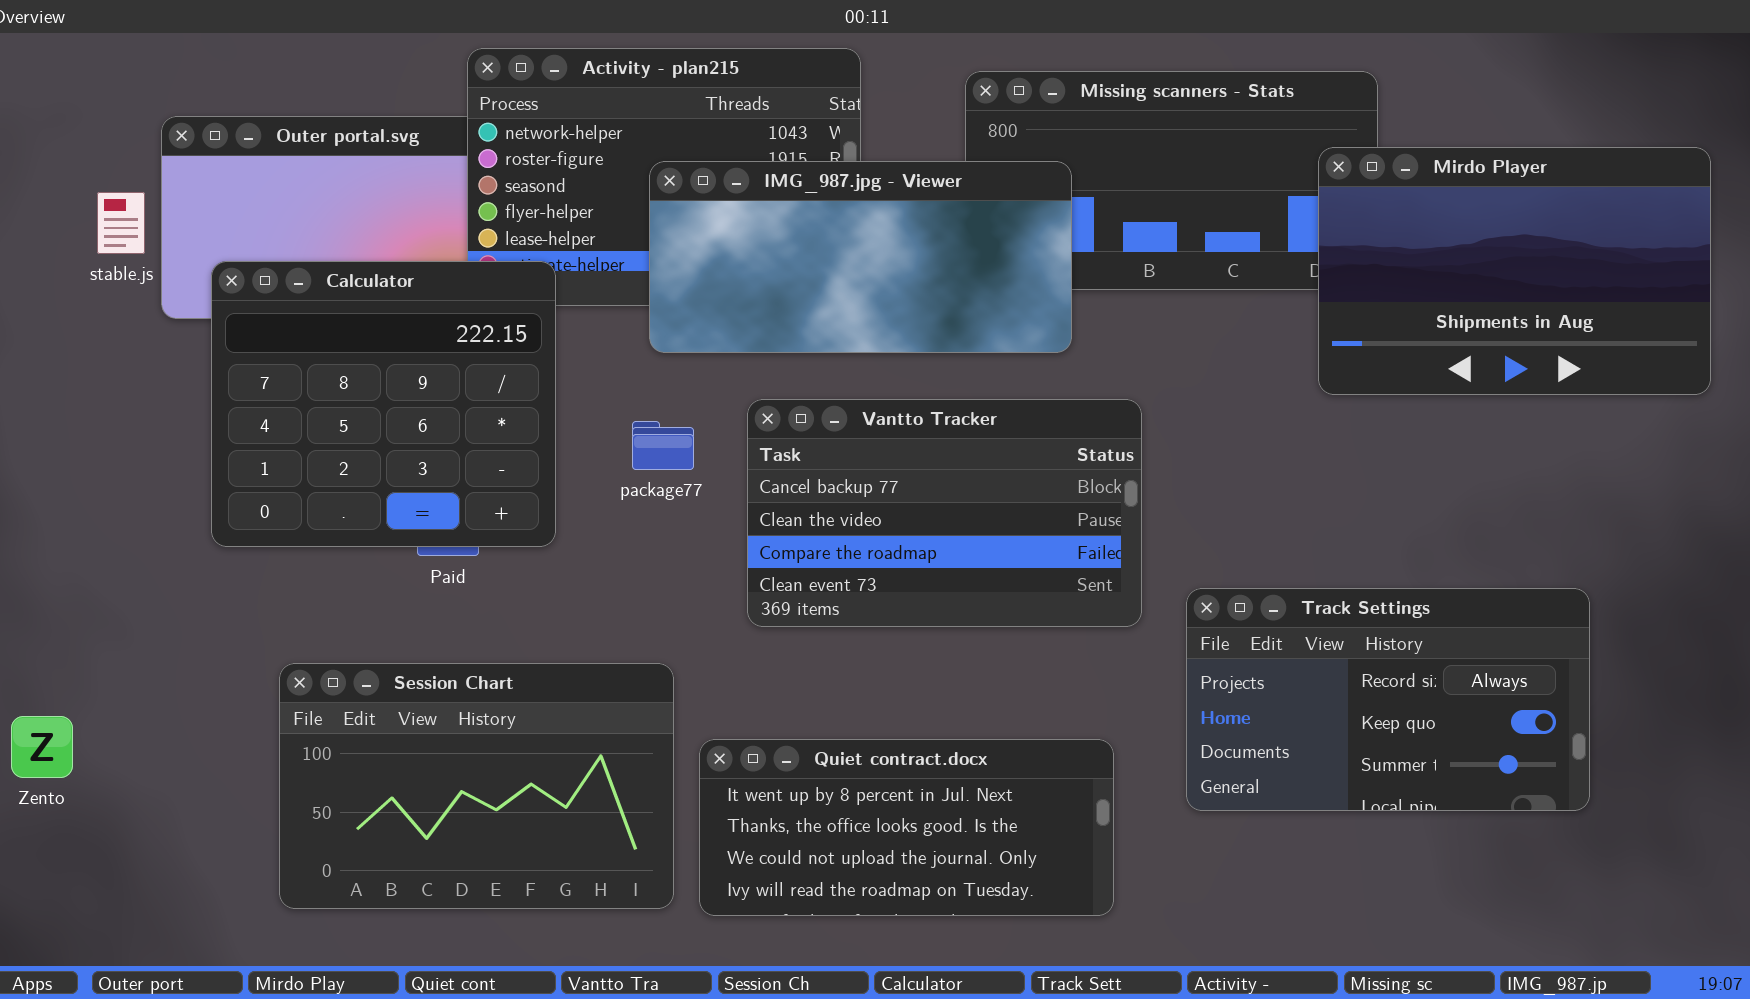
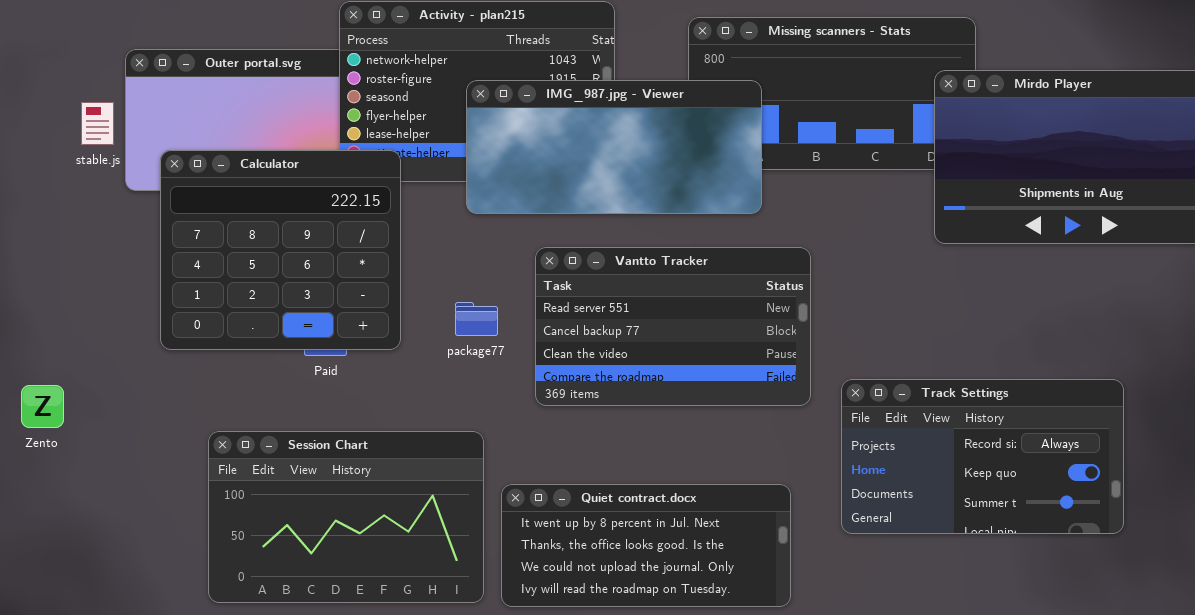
Vantto Tracker: [747,399,1142,627] -> [535,247,811,406], scrolled up 1 row
package77: [632,421,694,470] -> [455,302,498,336], moved
Zento: [11,716,73,778] -> [21,385,64,428], moved

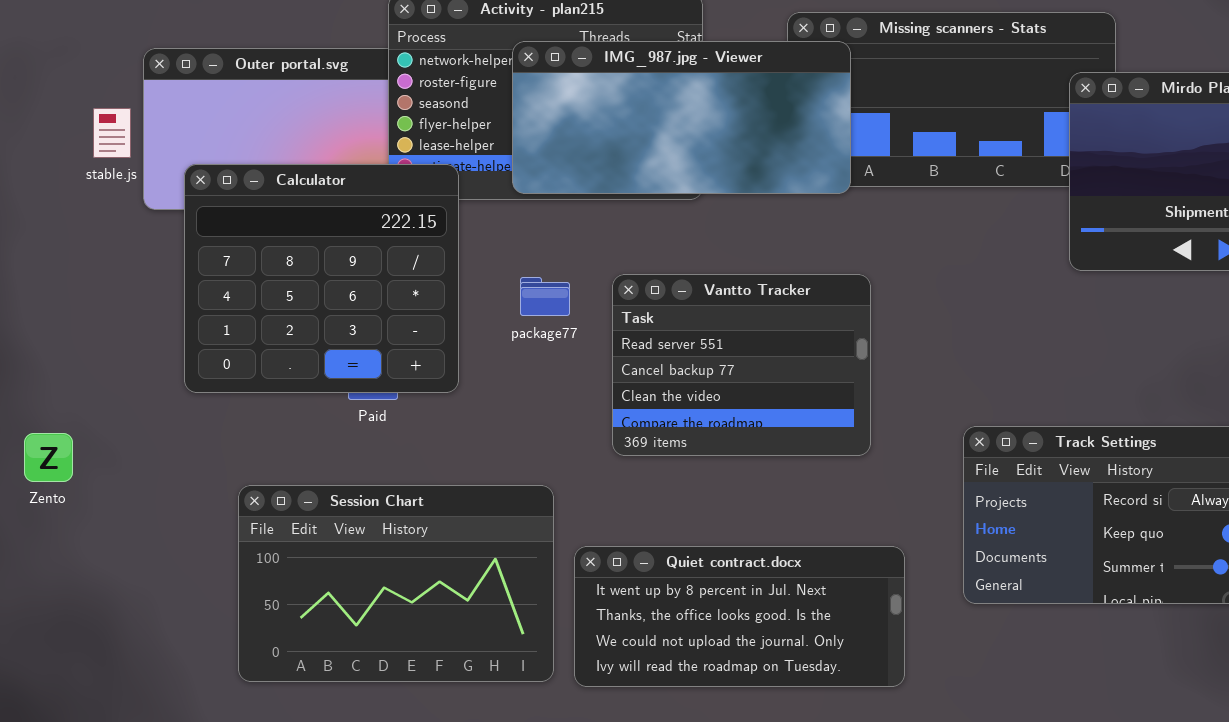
IMG_987.jpg - Viewer: [466,80,762,214] -> [512,41,851,194], moved
Vantto Tracker: [535,247,811,406] -> [612,274,871,456], resized
package77: [455,302,498,336] -> [520,277,570,316], moved

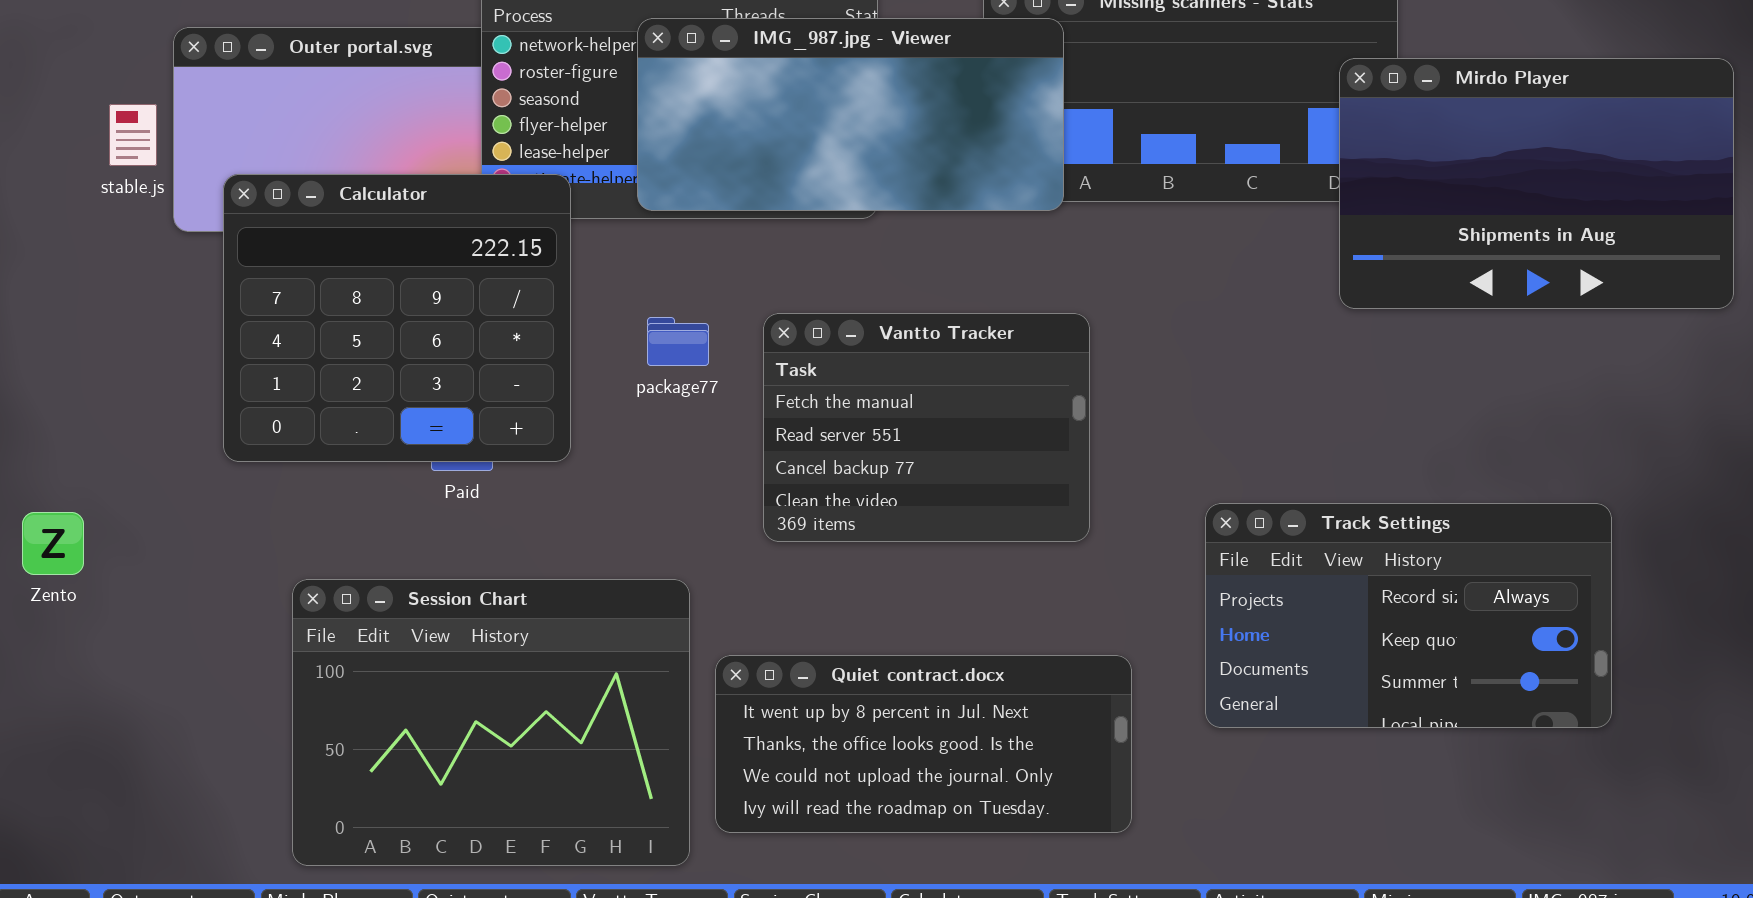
Vantto Tracker: [612,274,871,456] -> [763,313,1090,542], scrolled up 1 row
Session Chart: [238,485,554,682] -> [292,579,690,866], resized

